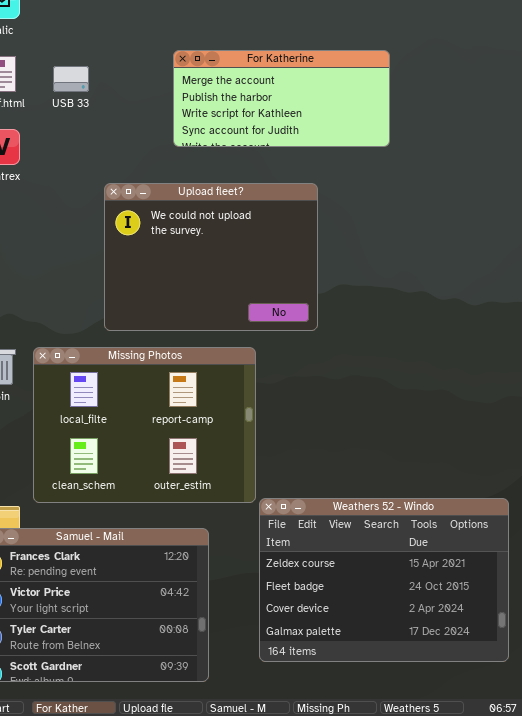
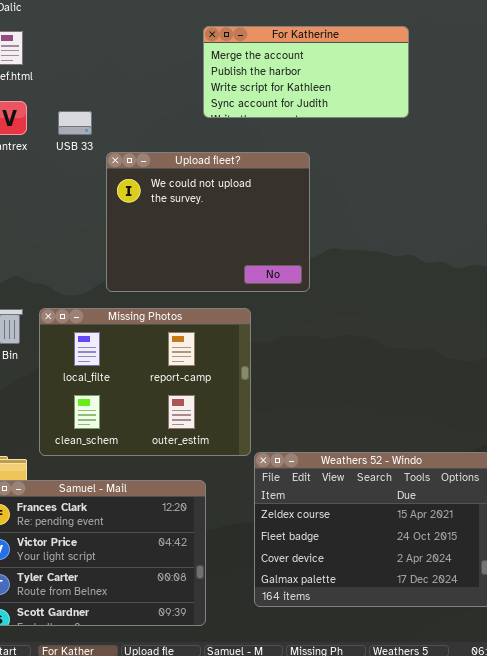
For Katherine: [173,50,390,147] -> [203,26,409,118], moved
USB 33: [53,66,89,92] -> [58,111,92,135], moved

